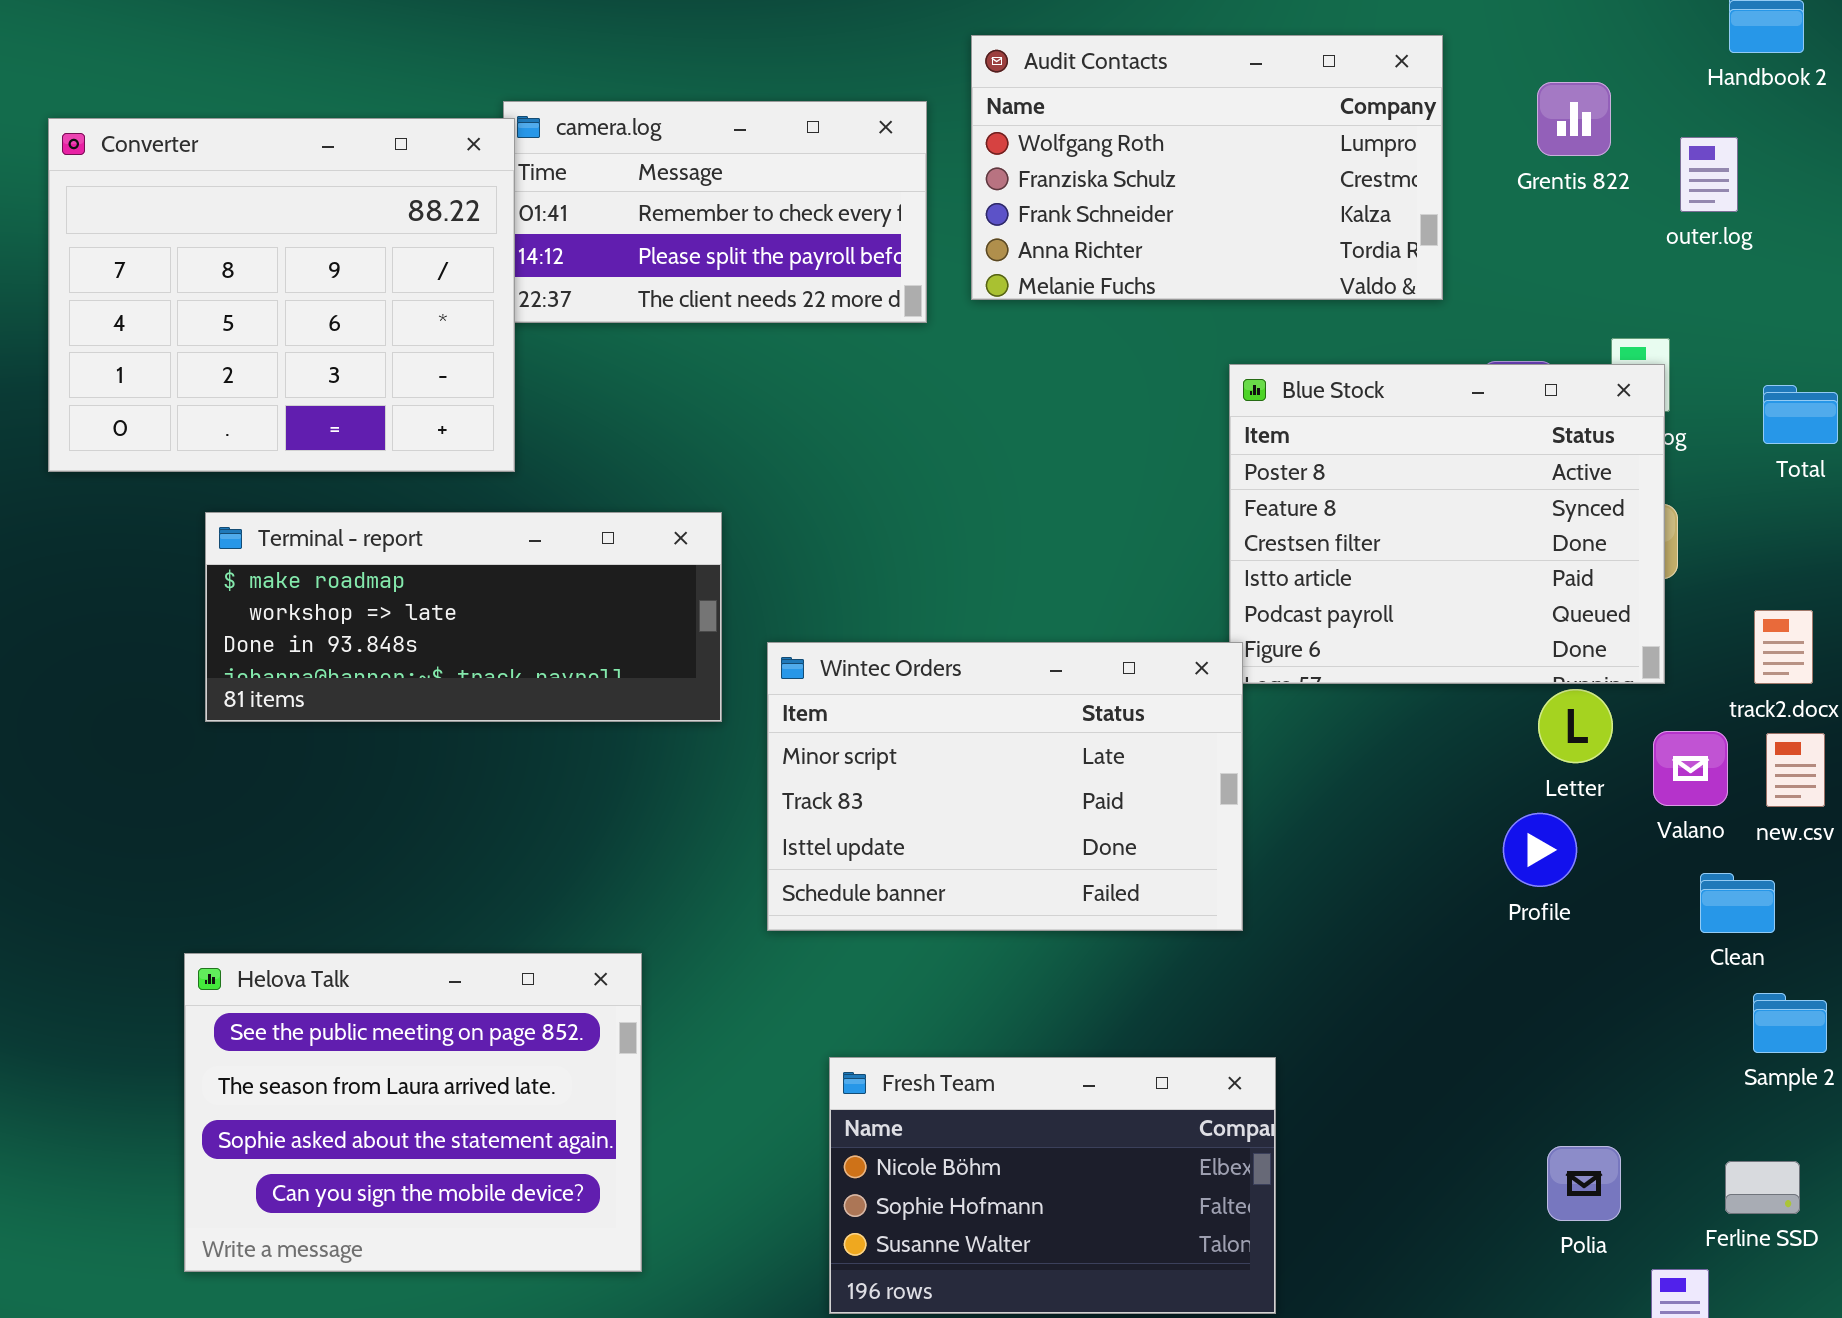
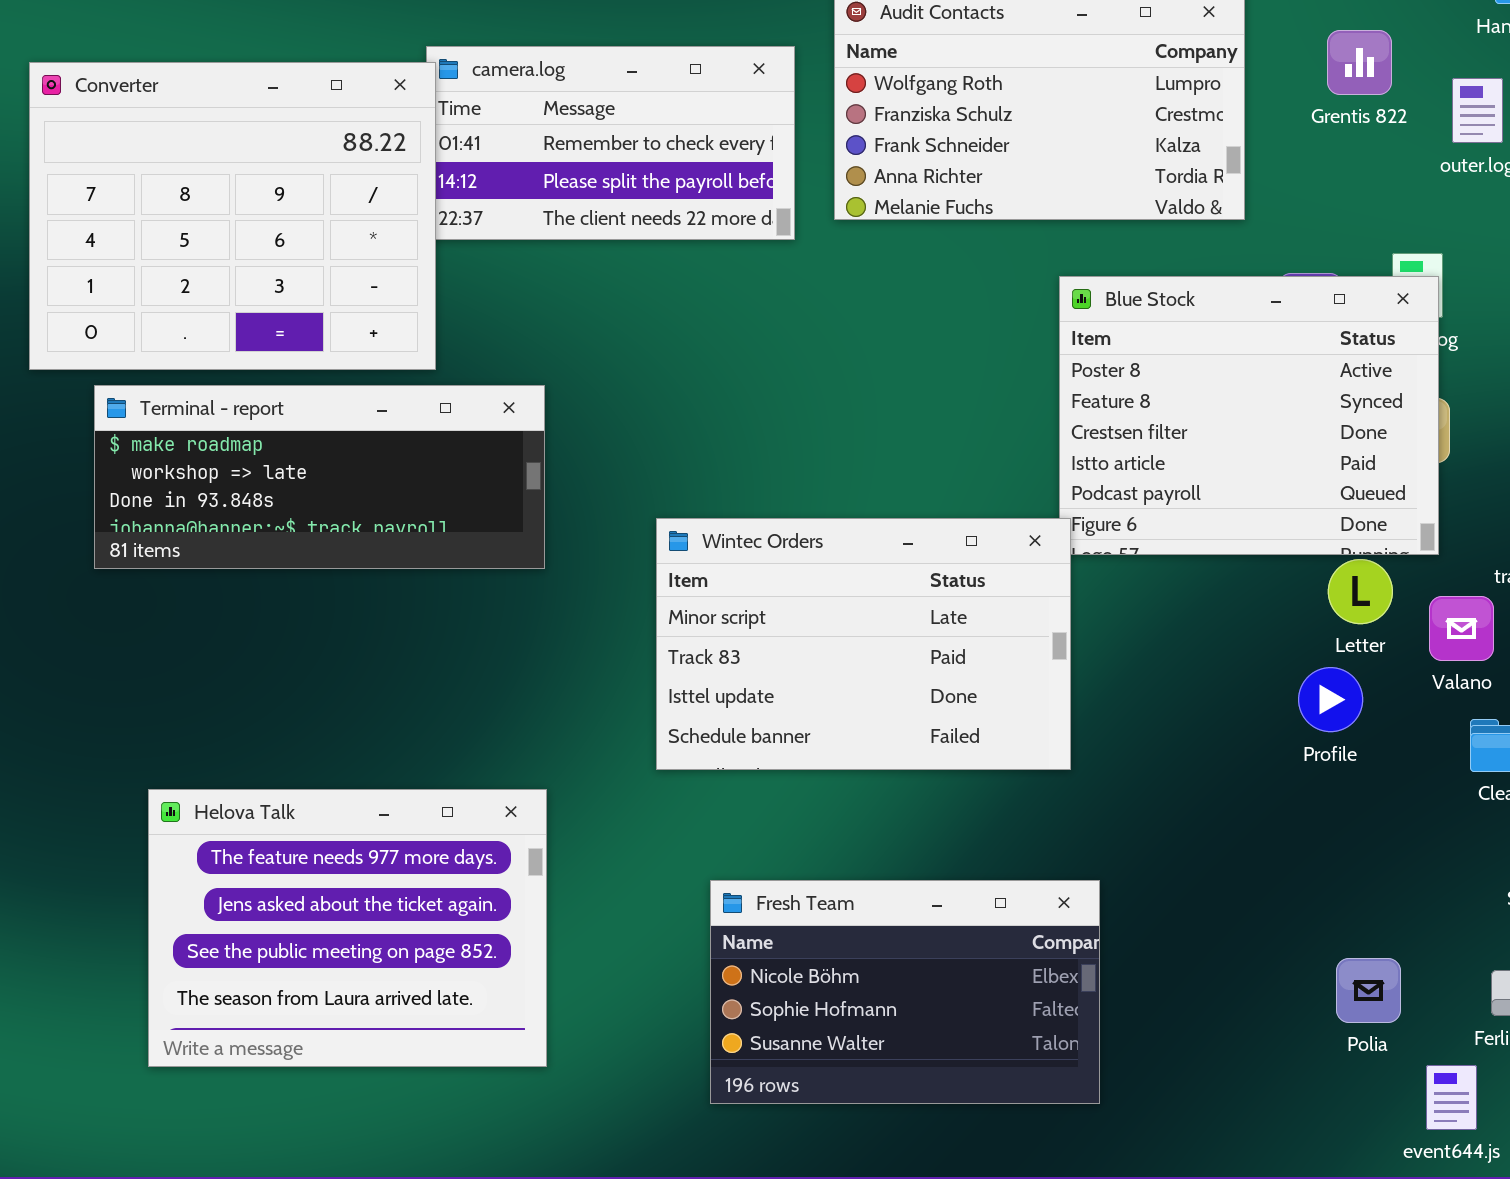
Terminal - report: [205,512,722,722] -> [94,385,545,569], moved
Helova Talk: [184,953,642,1272] -> [148,789,547,1067], scrolled up 2 rows

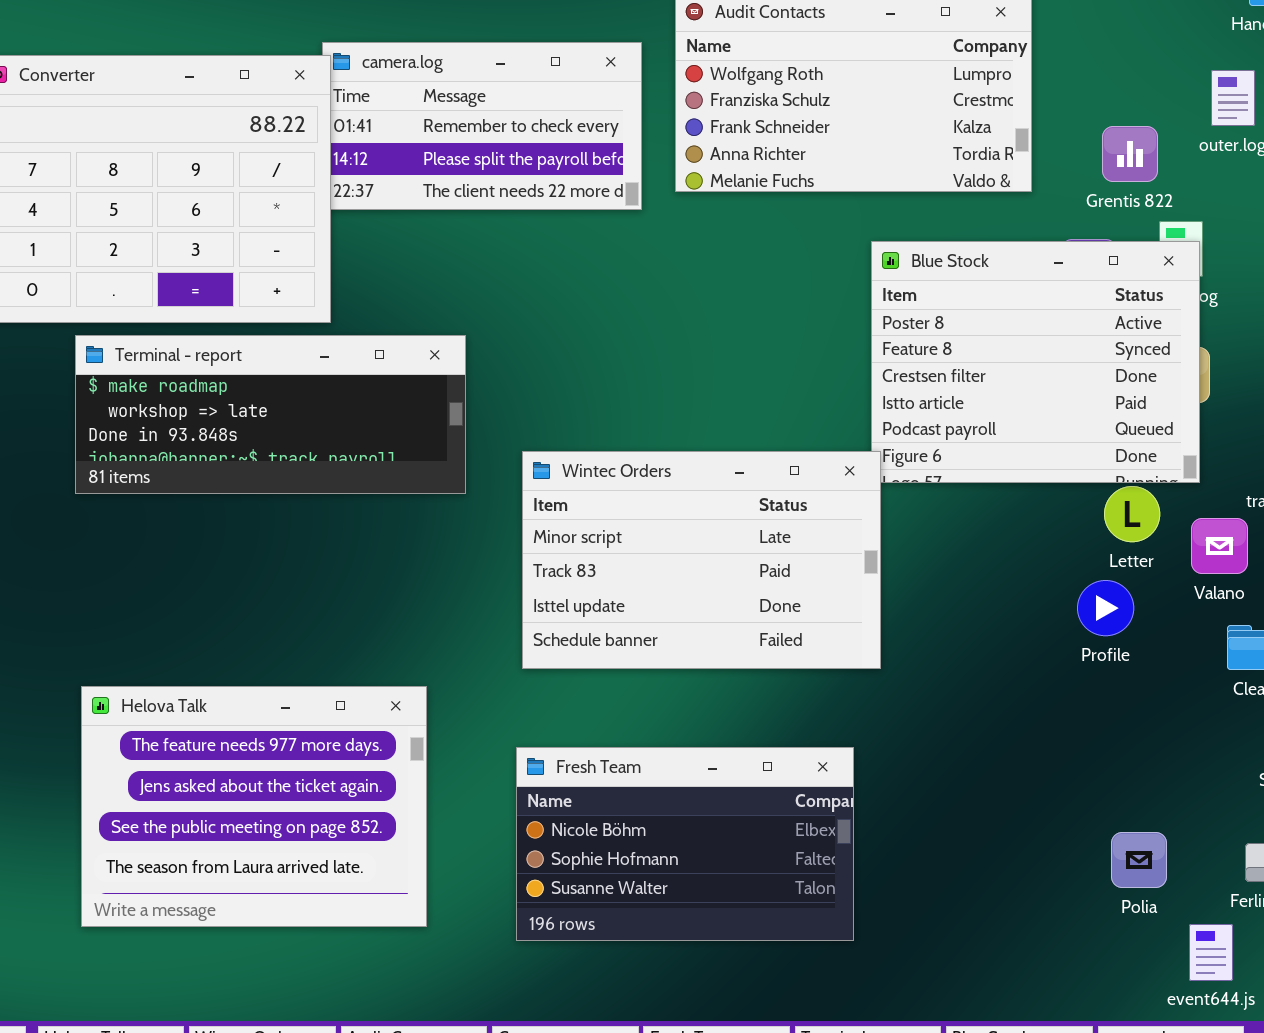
Grentis 822: [1327,30,1392,95] -> [1102,126,1158,182], moved
Terminal - report: [94,385,545,569] -> [75,335,466,494], moved
Fresh Team: [710,880,1100,1104] -> [516,747,854,941], moved

